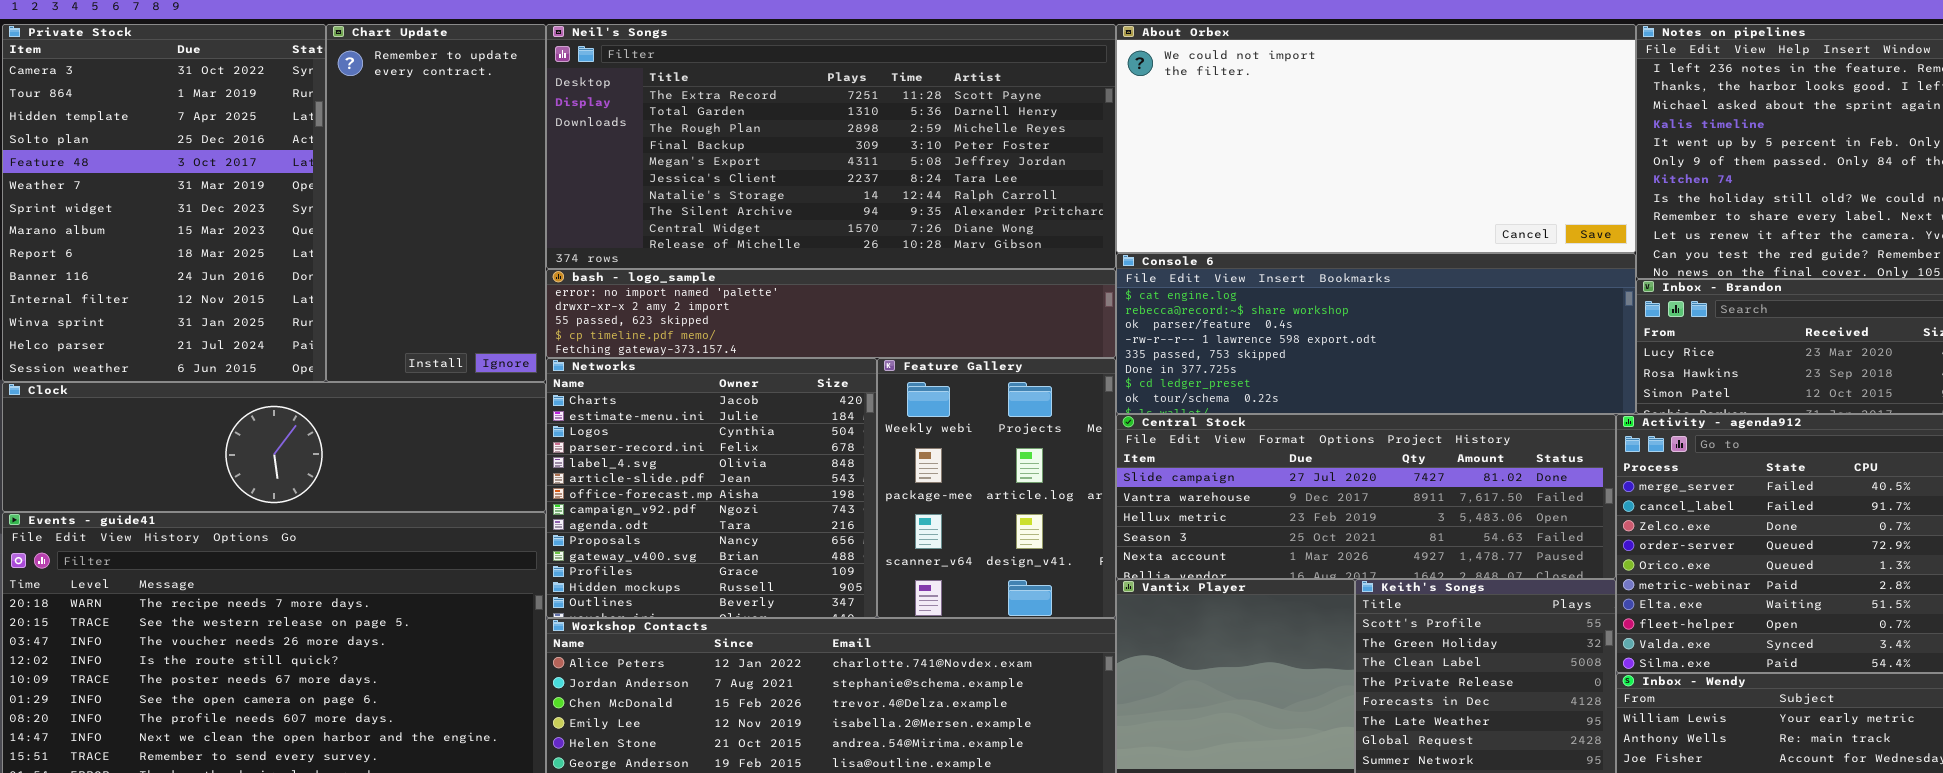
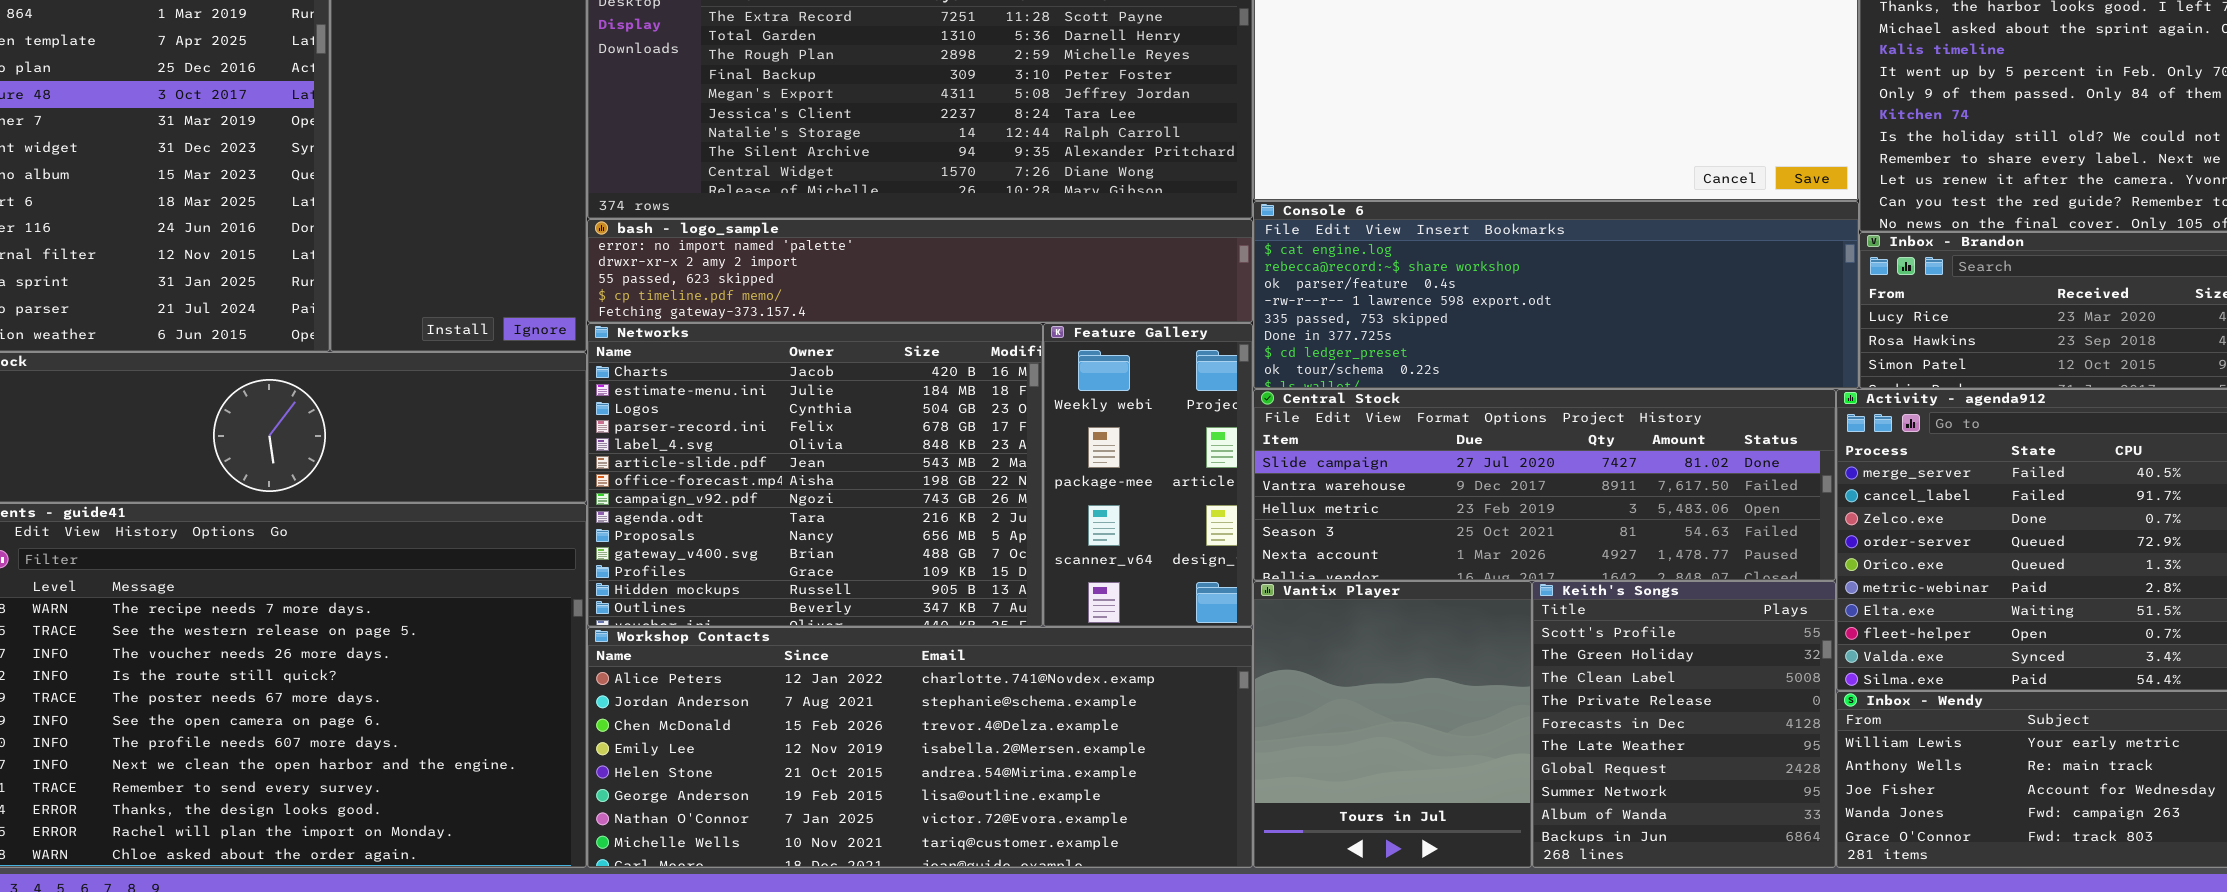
Networks: [546,358,877,618] -> [587,323,1043,627], resized
Feature Gallery: [877,358,1116,618] -> [1043,323,1253,627], resized

